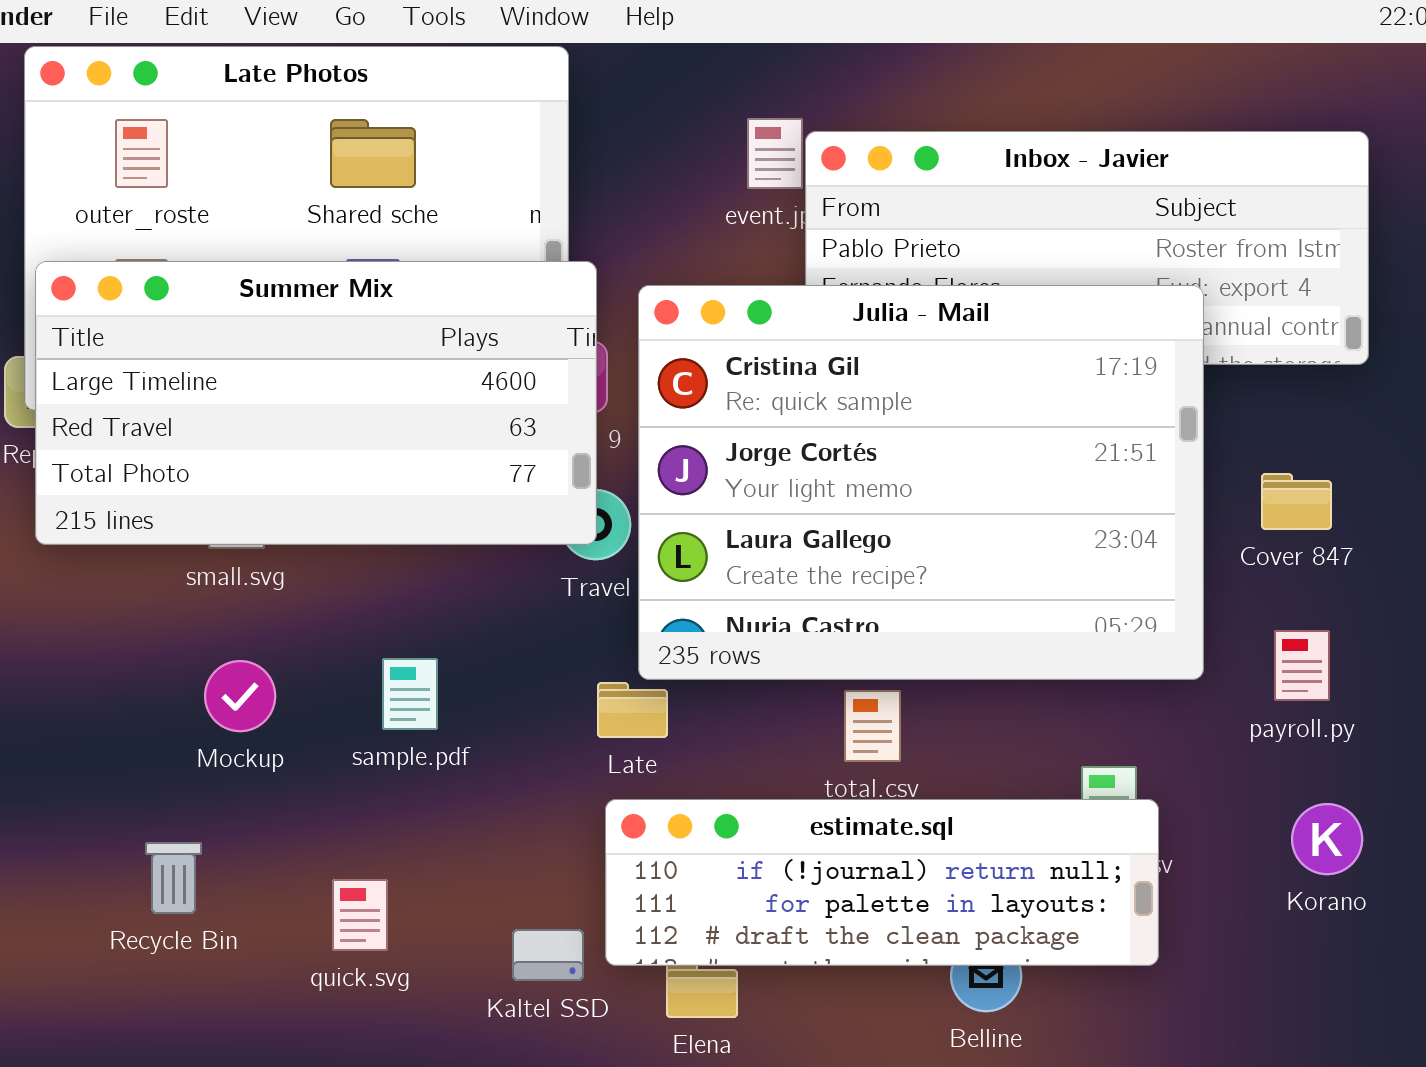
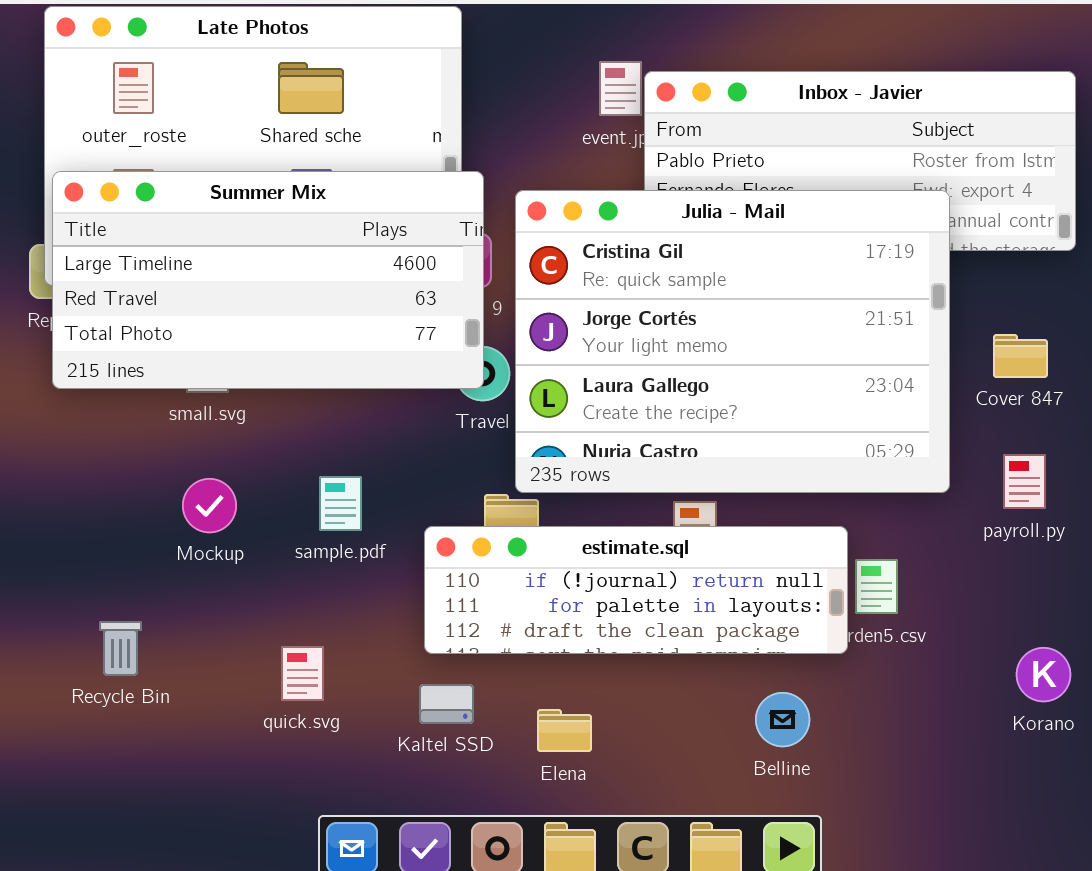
estimate.sql: [605,799,1159,966] -> [424,526,848,654], moved
Korano: [1291,803,1363,875] -> [1016,647,1071,702], moved
Recycle Bin: [145,842,202,914] -> [99,621,142,676], moved

